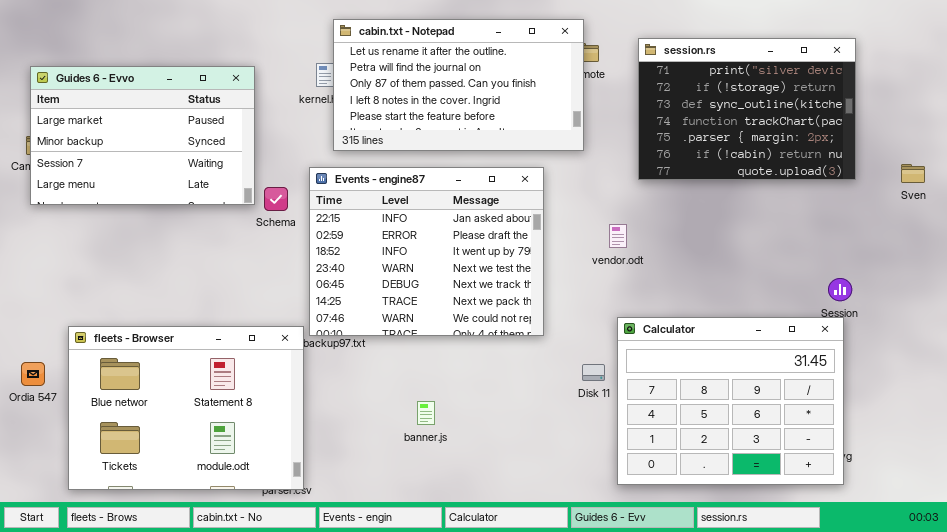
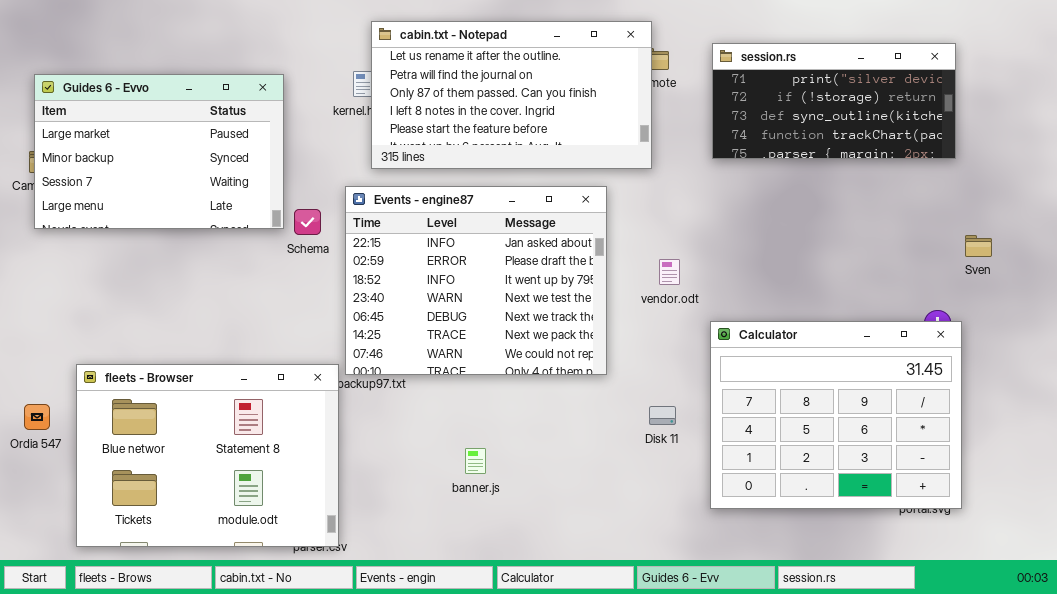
session.rs: [638,38,856,180] -> [712,43,956,159], resized
Sven: [901,164,925,183] -> [965,235,992,257], moved
vendor.odt: [609,224,627,248] -> [659,259,680,285], moved
Calculator: [617,317,844,485] -> [710,321,962,509], moved

